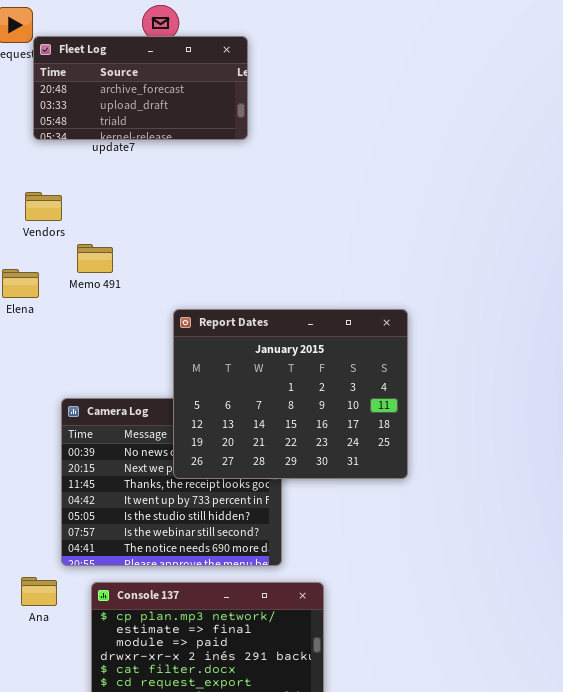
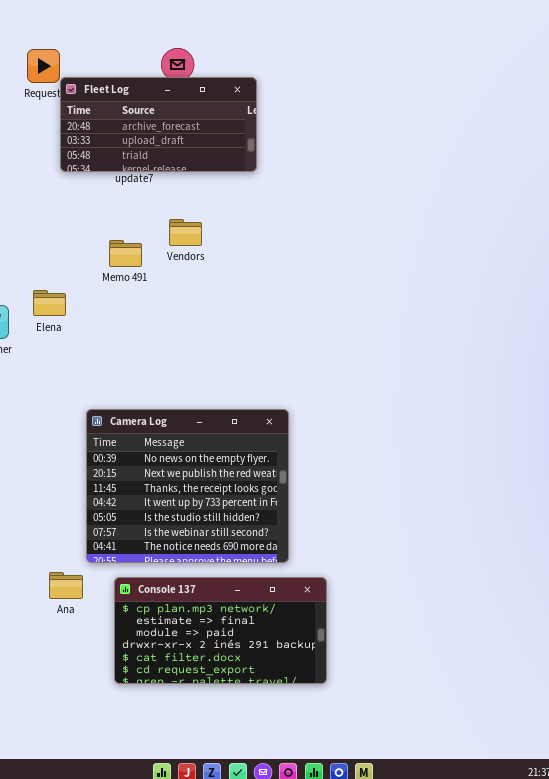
Vendors: [25,192,62,221] -> [169,219,202,246], moved
Memo 491: [77,244,113,273] -> [109,240,142,267], moved
Report Dates: [173,309,408,479] -> none, closed

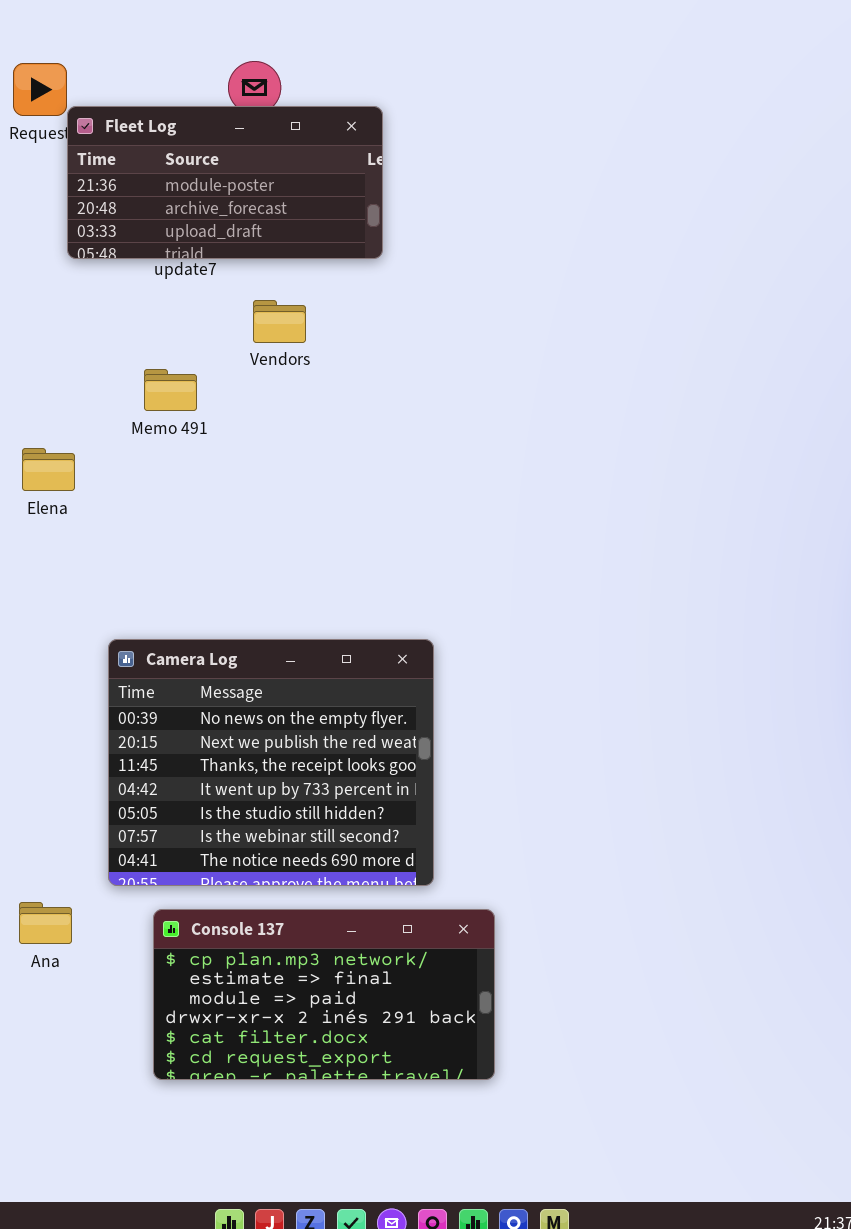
Fleet Log: [60,77,257,172] -> [67,106,383,259], scrolled up 1 row
Vendors: [169,219,202,246] -> [253,300,306,343], moved
Ana: [49,572,83,599] -> [19,902,72,944], moved

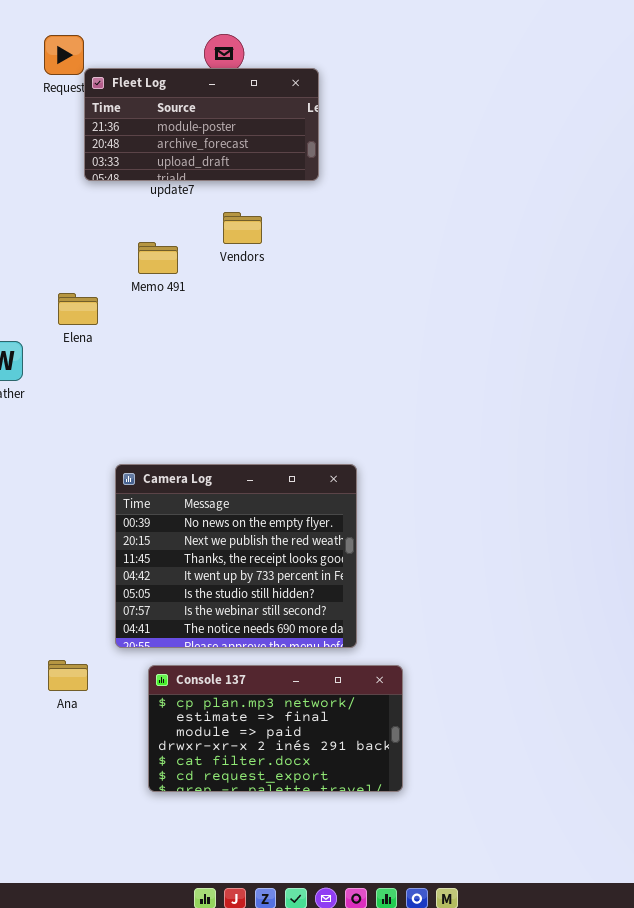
Memo 491: [144,369,197,411] -> [138,242,178,274], moved
Elena: [22,448,75,491] -> [58,293,98,325], moved

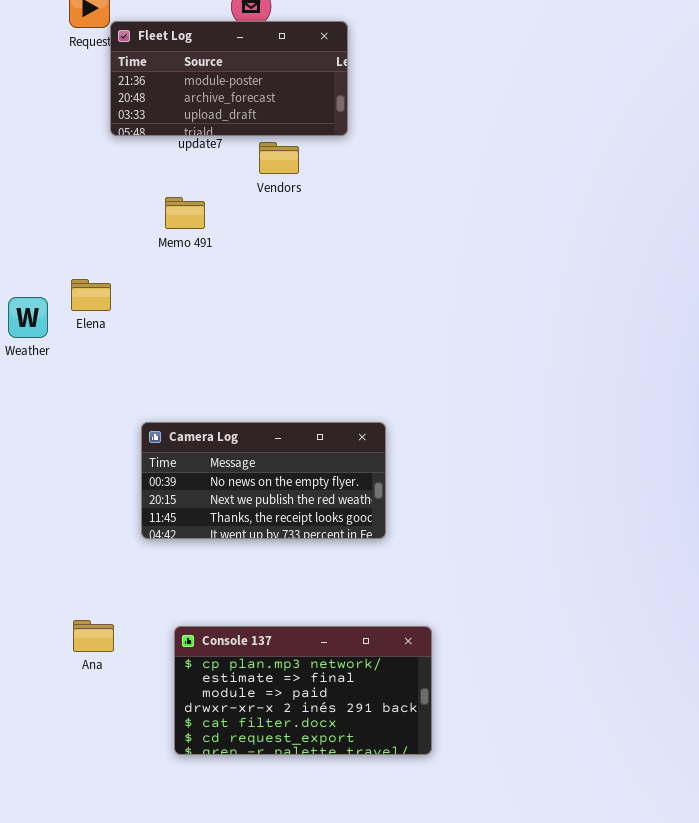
Vendors: [223,212,262,244] -> [259,142,299,174], moved
Elena: [58,293,98,325] -> [71,279,111,311], moved
Camera Log: [115,464,357,648] -> [141,422,386,539], resized

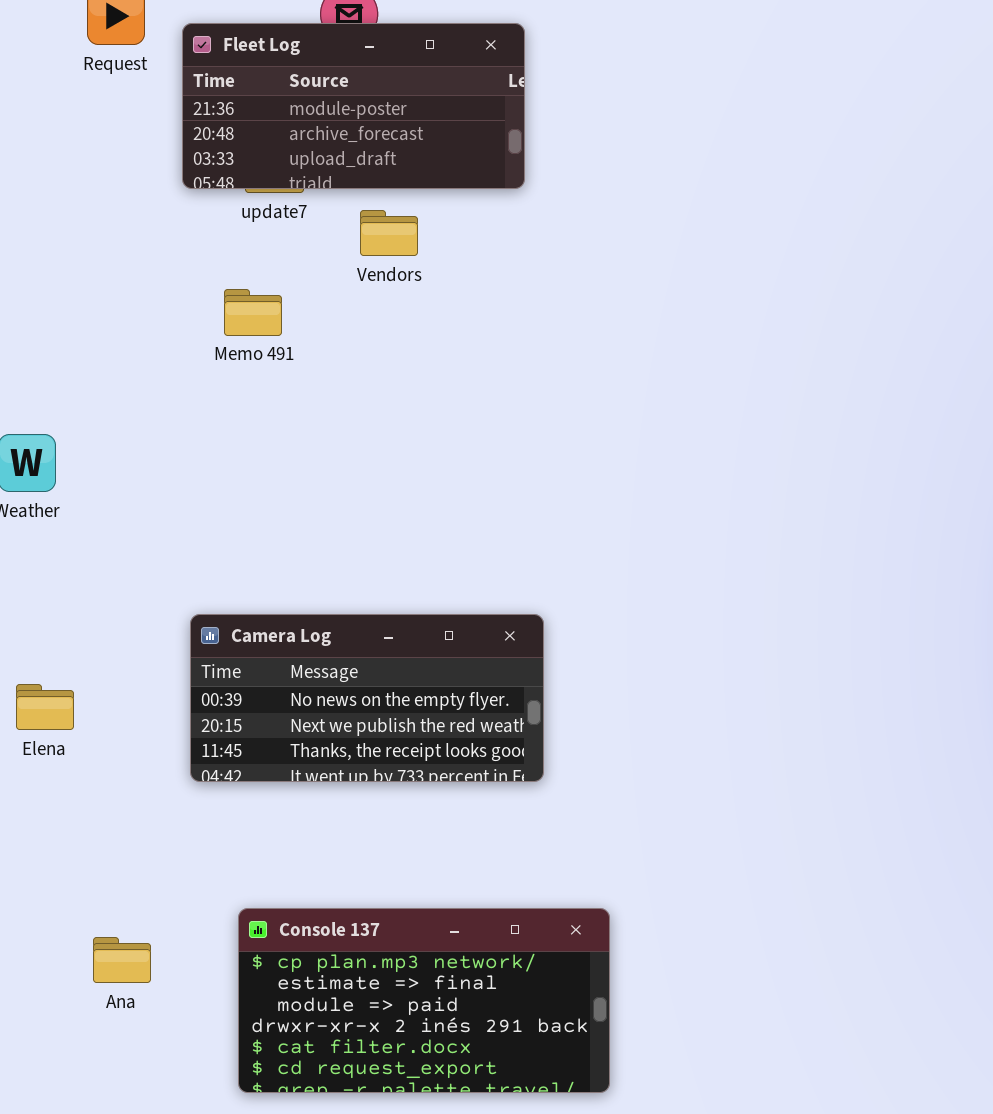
Fleet Log: [110,21,348,136] -> [182,23,525,189], moved
Elena: [71,279,111,311] -> [16,684,74,730], moved
Ana: [73,620,114,652] -> [93,937,151,983], moved

